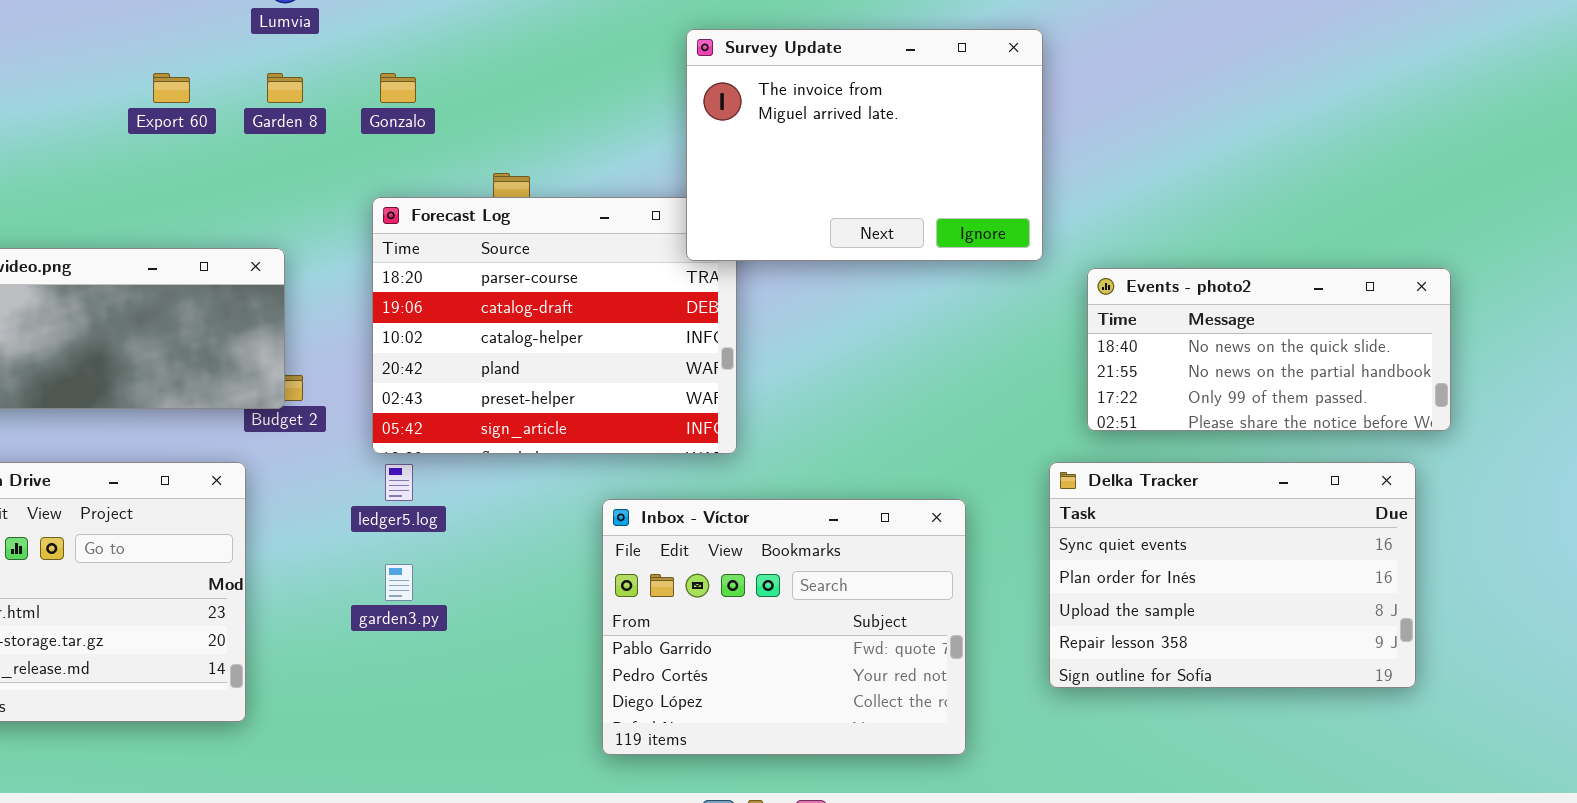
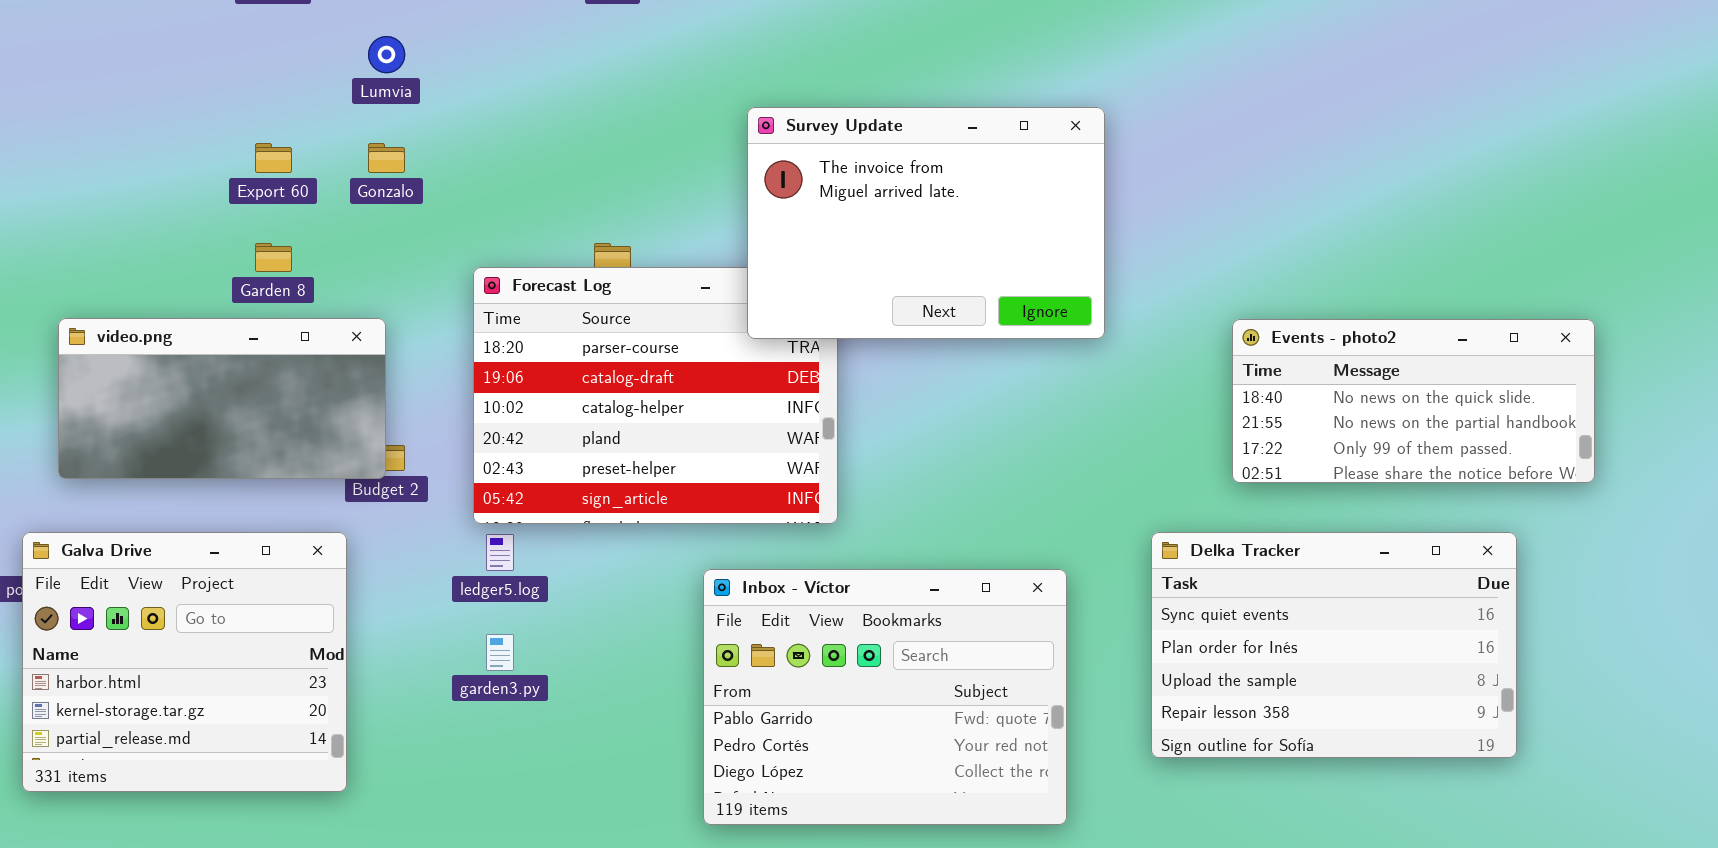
Survey Update: [686,29,1043,261] -> [747,107,1105,339], moved
Garden 8: [267,73,303,103] -> [255,243,292,272], moved
Gonzalo: [380,73,416,103] -> [368,143,405,173], moved
Events - photo2: [1087,268,1451,431] -> [1232,319,1595,483], moved

